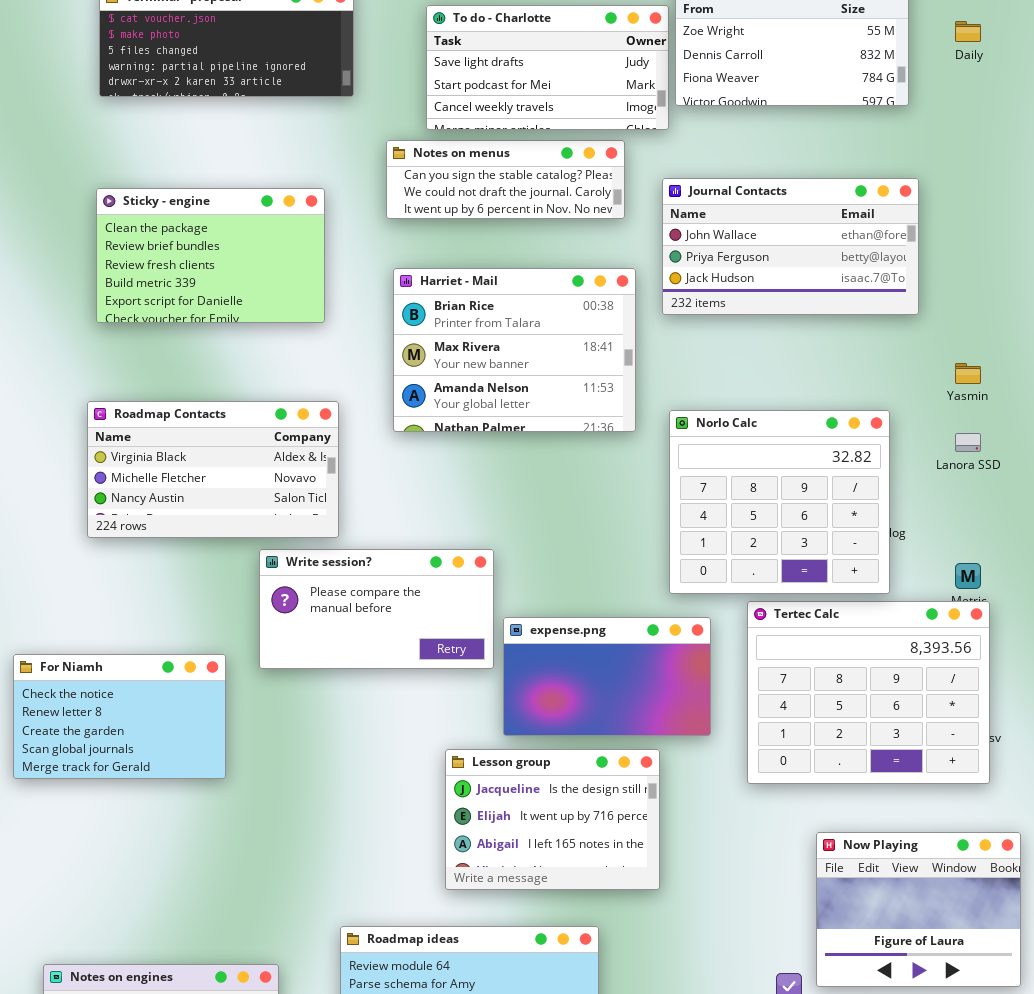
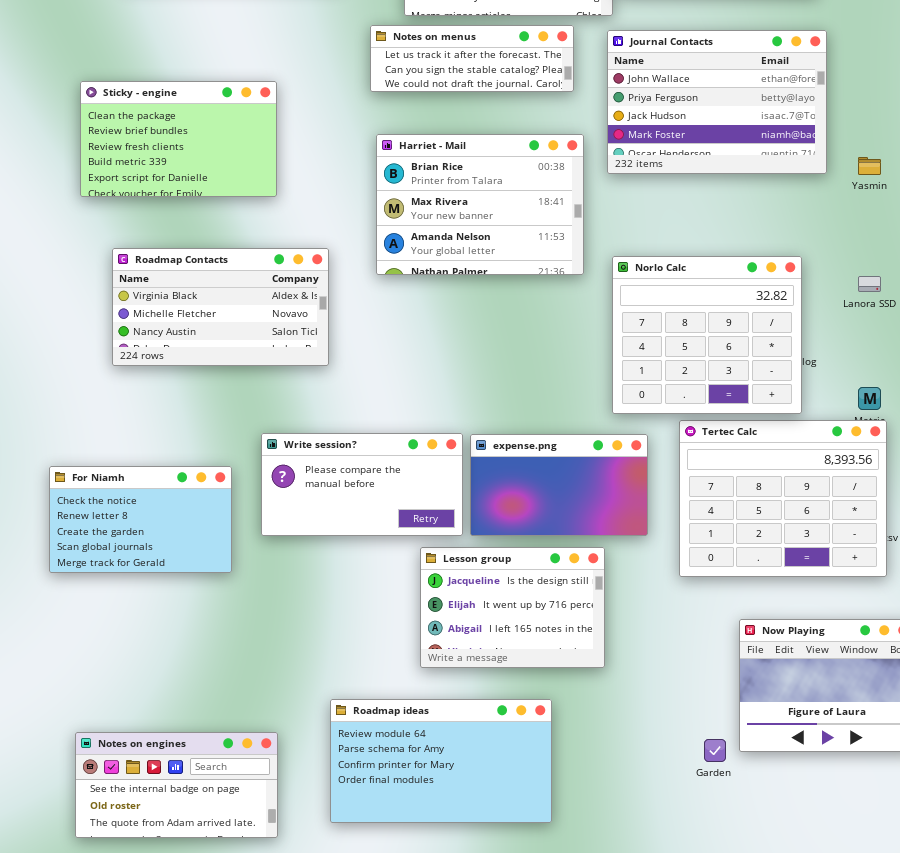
Notes on menus: [386,140,625,219] -> [370,25,574,92], scrolled up 1 row
Journal Contacts: [662,178,919,315] -> [607,30,827,174], resized
Sticky - engine: [96,188,325,323] -> [80,81,277,197], moved
Yasmin: [955,363,981,384] -> [858,157,881,175], moved
Write session?: [259,549,494,669] -> [261,433,463,536], moved

